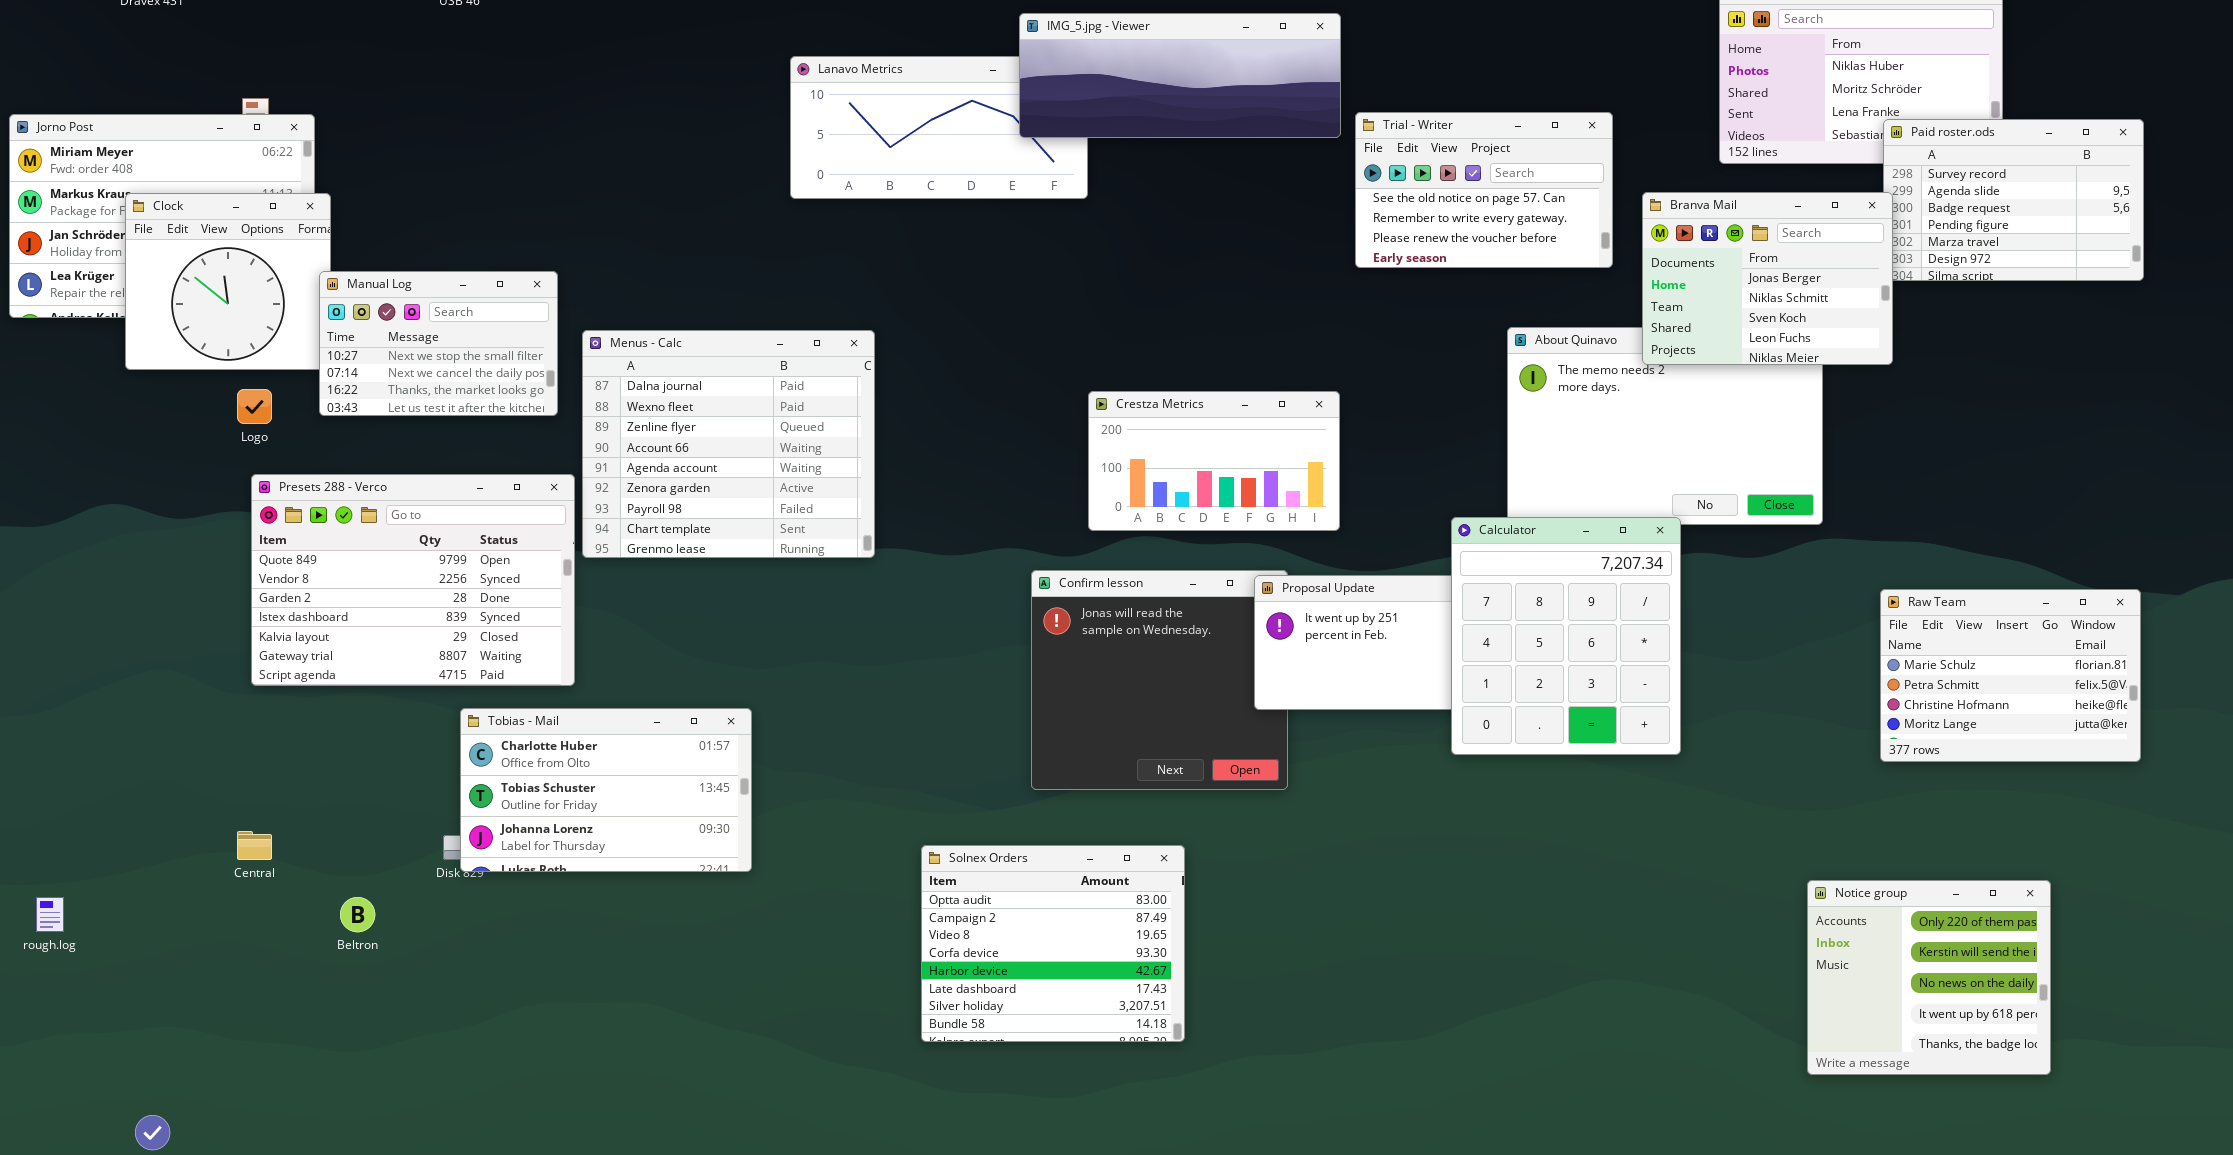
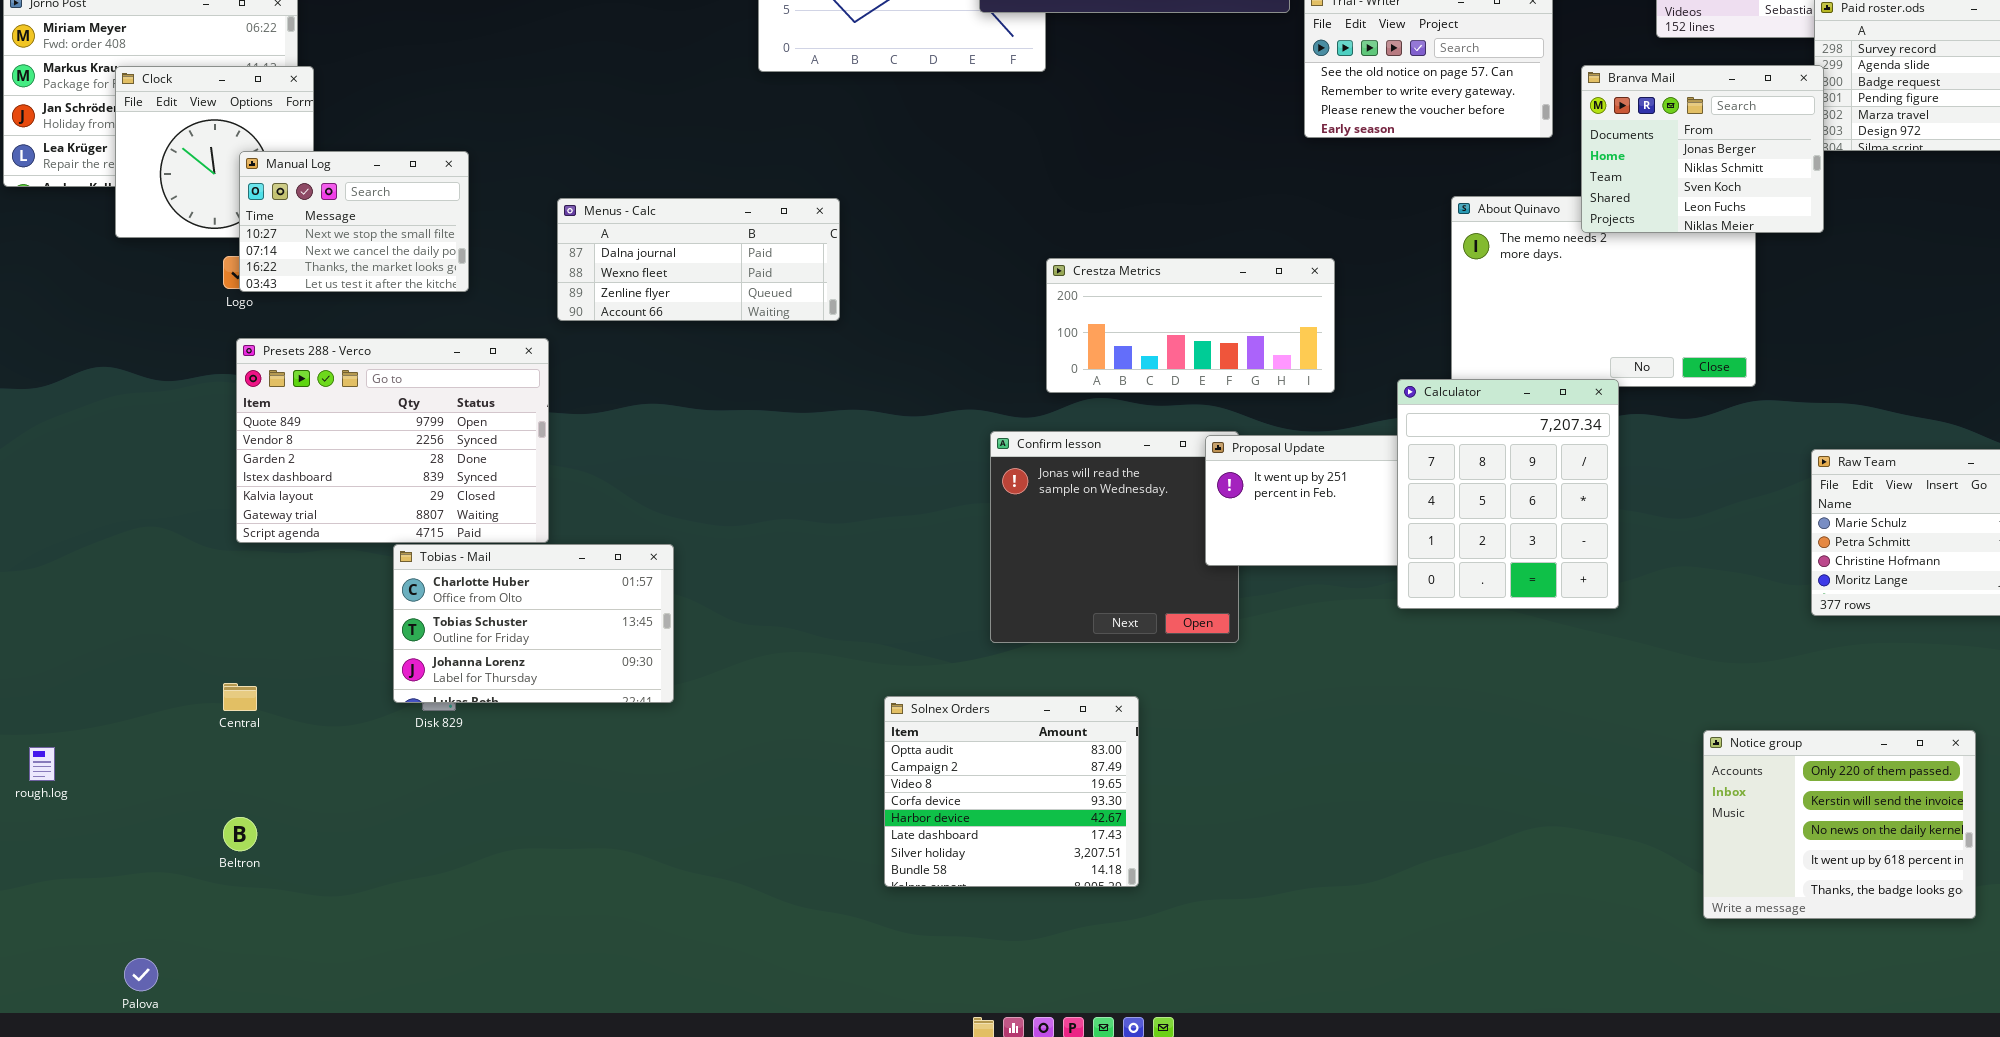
Manual Log: [319,271,558,416] -> [239,151,469,292], moved
Menus - Calc: [582,330,875,558] -> [557,198,840,321], resized
Crestza Metrics: [1088,391,1340,531] -> [1046,258,1335,393], resized
Tobias - Mail: [460,708,752,872] -> [393,544,674,703], moved
Notice group: [1807,880,2051,1075] -> [1703,730,1976,919], resized
Beltron: [340,897,375,932] -> [223,817,257,851], moved

